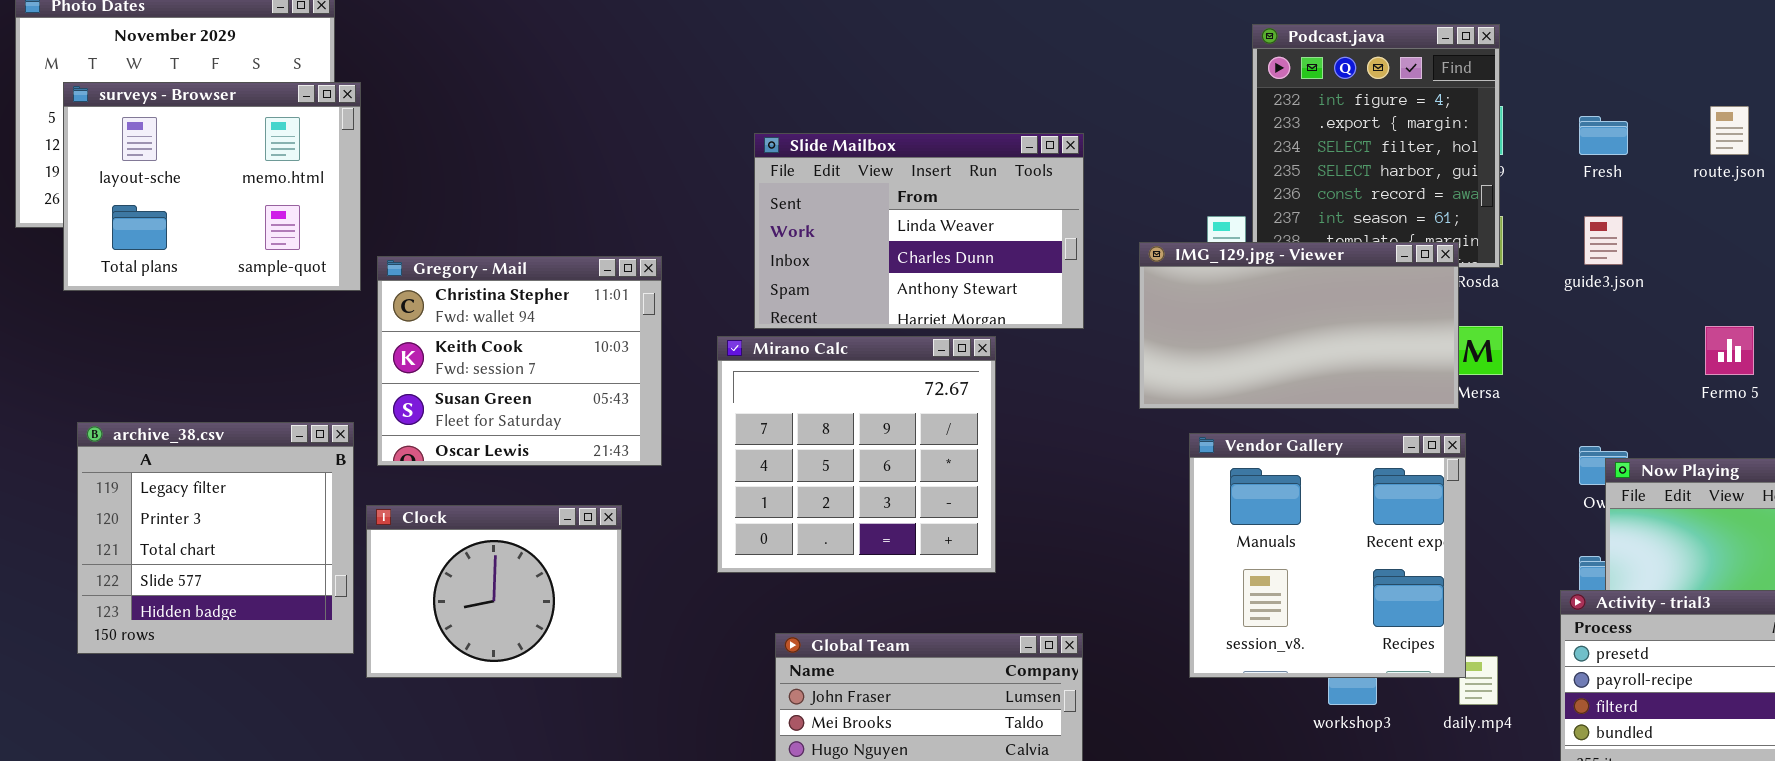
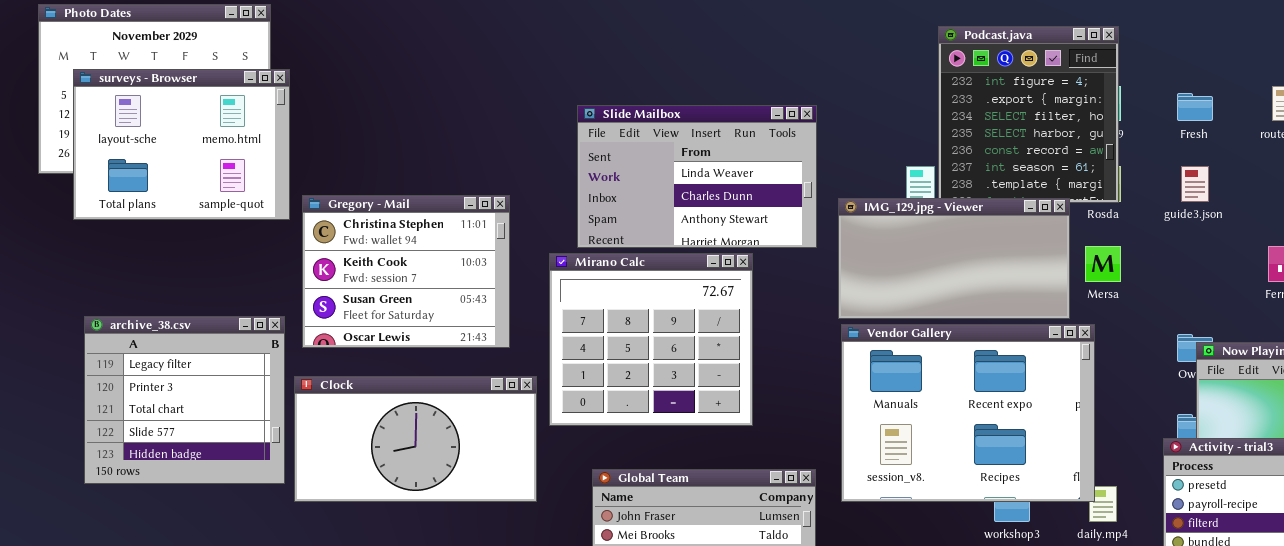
IMG_129.jpg - Viewer: [1139,242,1459,409] -> [838,198,1070,319], moved
Vendor Gallery: [1189,433,1466,678] -> [841,324,1095,502], resized
Clock: [366,505,622,678] -> [294,376,537,502], resized

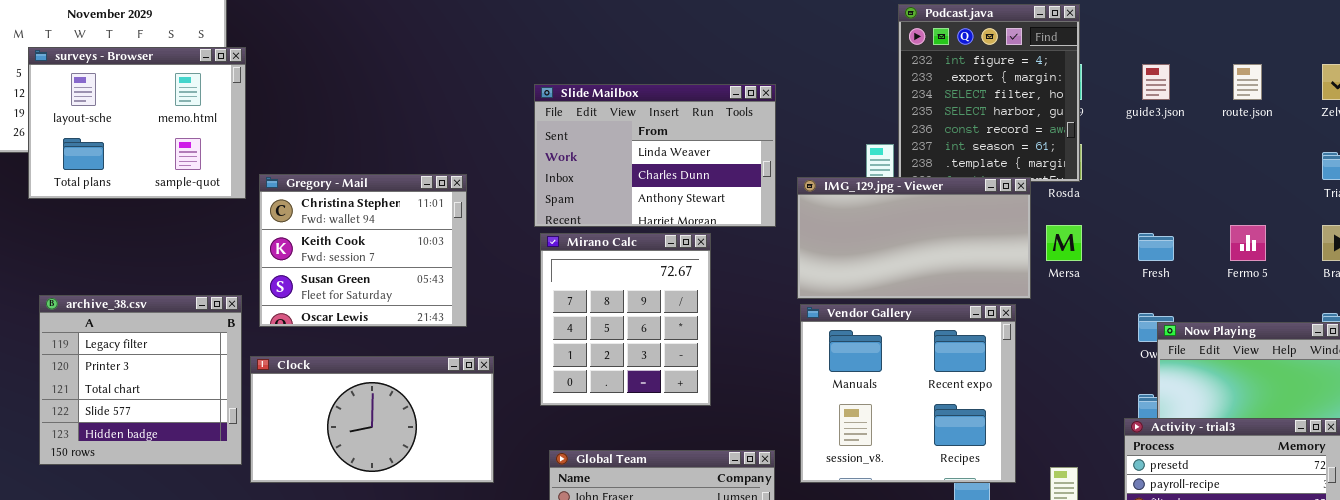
Fresh: [1177,93,1213,121] -> [1138,233,1174,261], moved
guide3.json: [1181,166,1209,202] -> [1142,64,1170,100], moved
Mirano Calc: [549,253,753,426] -> [540,233,711,406], resized
Vendor Gallery: [841,324,1095,502] -> [800,304,1016,483], resized

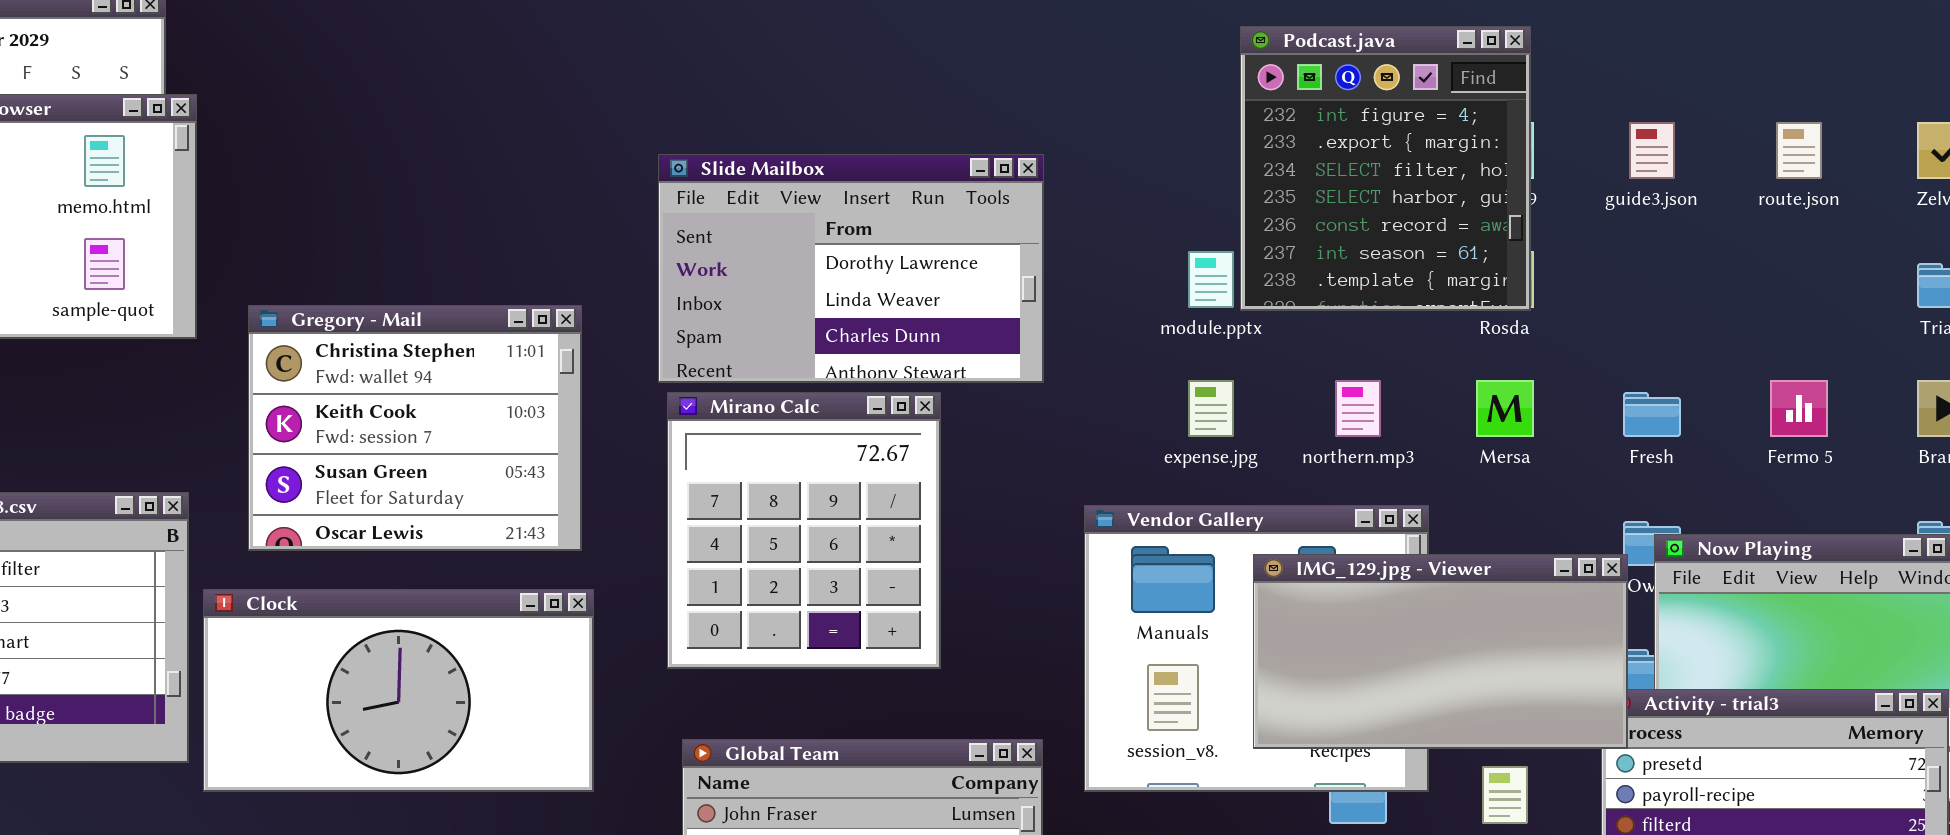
Slide Mailbox: [534,84,776,227] -> [658,154,1044,383], scrolled up 1 row
Gregory - Mail: [259,174,467,327] -> [248,305,582,551], moved
IMG_129.jpg - Viewer: [797,177,1031,299] -> [1253,554,1628,749], moved

